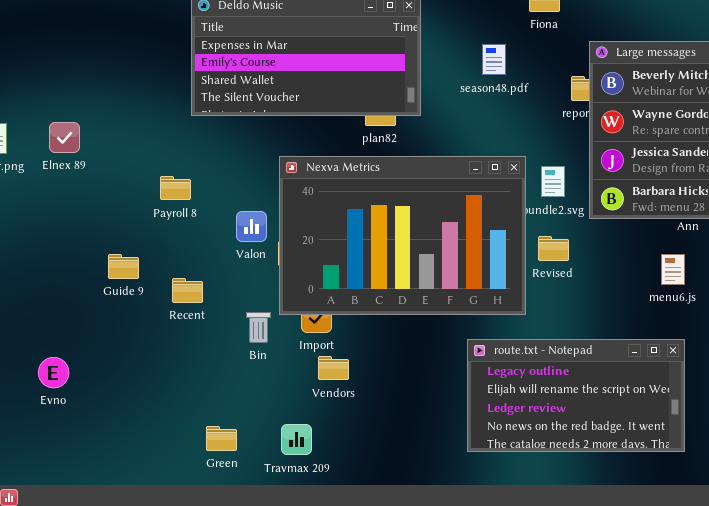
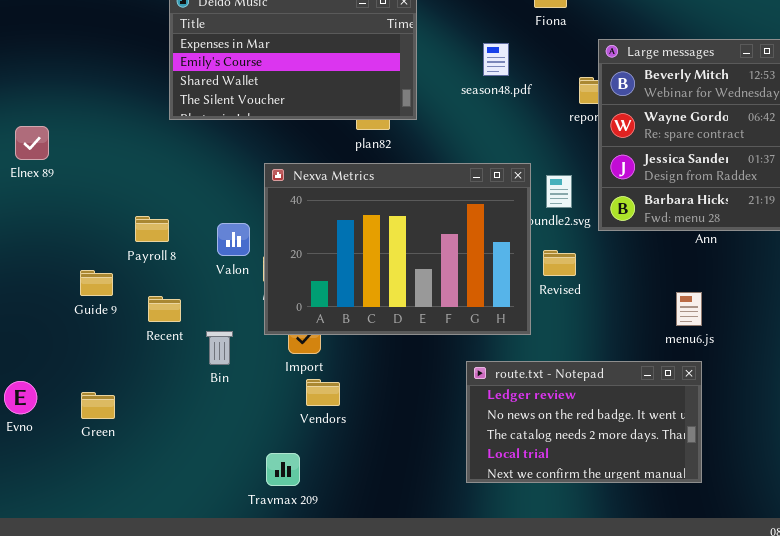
Payroll 8: [160,176,191,200] -> [135,216,169,242], moved
menu6.js: [661,254,685,285] -> [676,292,702,326], moved
Bin: [246,312,271,343] -> [206,331,233,365], moved
route.txt - Notepad: [467,339,685,452] -> [466,361,702,483], scrolled down 2 rows
Green: [206,426,237,451] -> [81,392,115,419], moved

